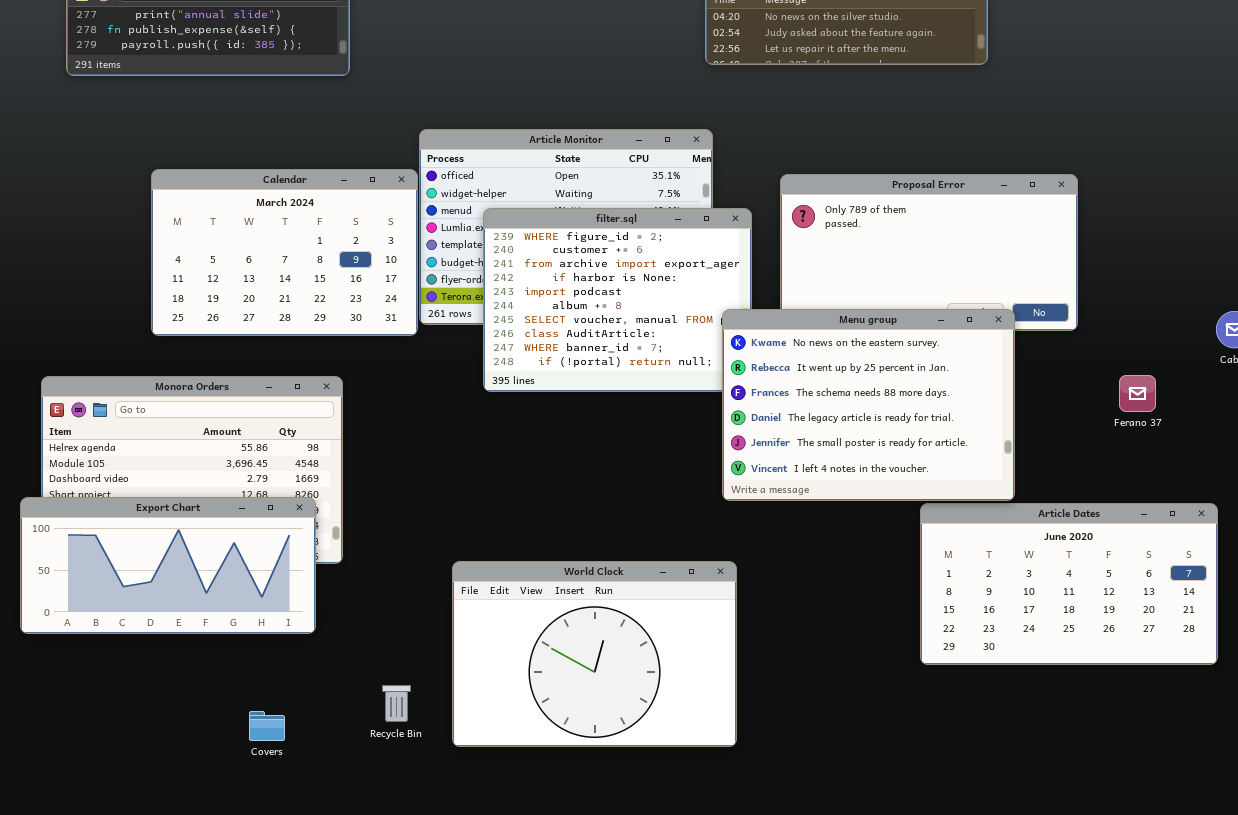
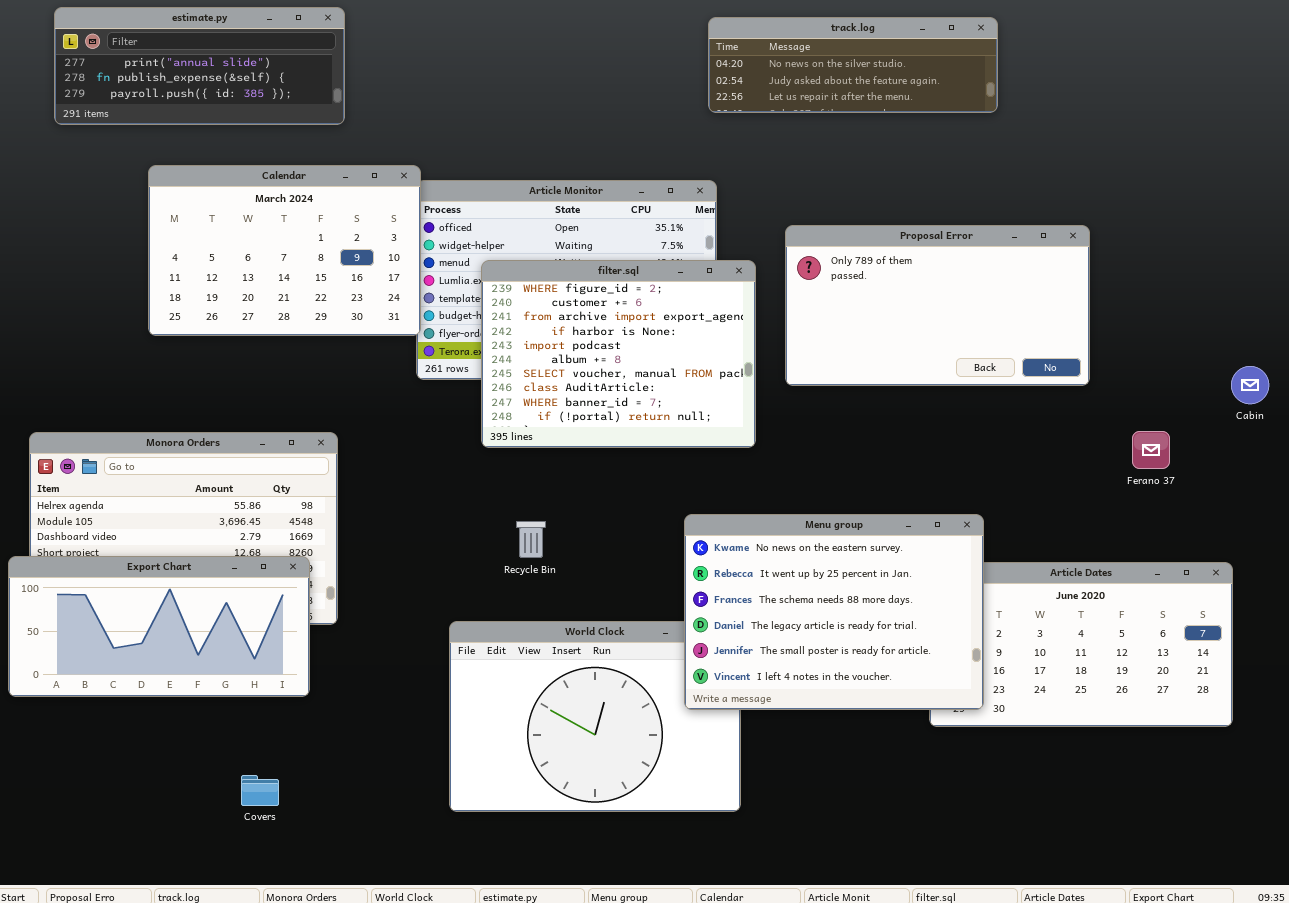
Calendar: [151,169,418,336] -> [148,165,421,336], moved
Menu group: [722,309,1015,501] -> [684,514,984,710], moved
Recycle Bin: [382,685,411,722] -> [516,521,546,558], moved

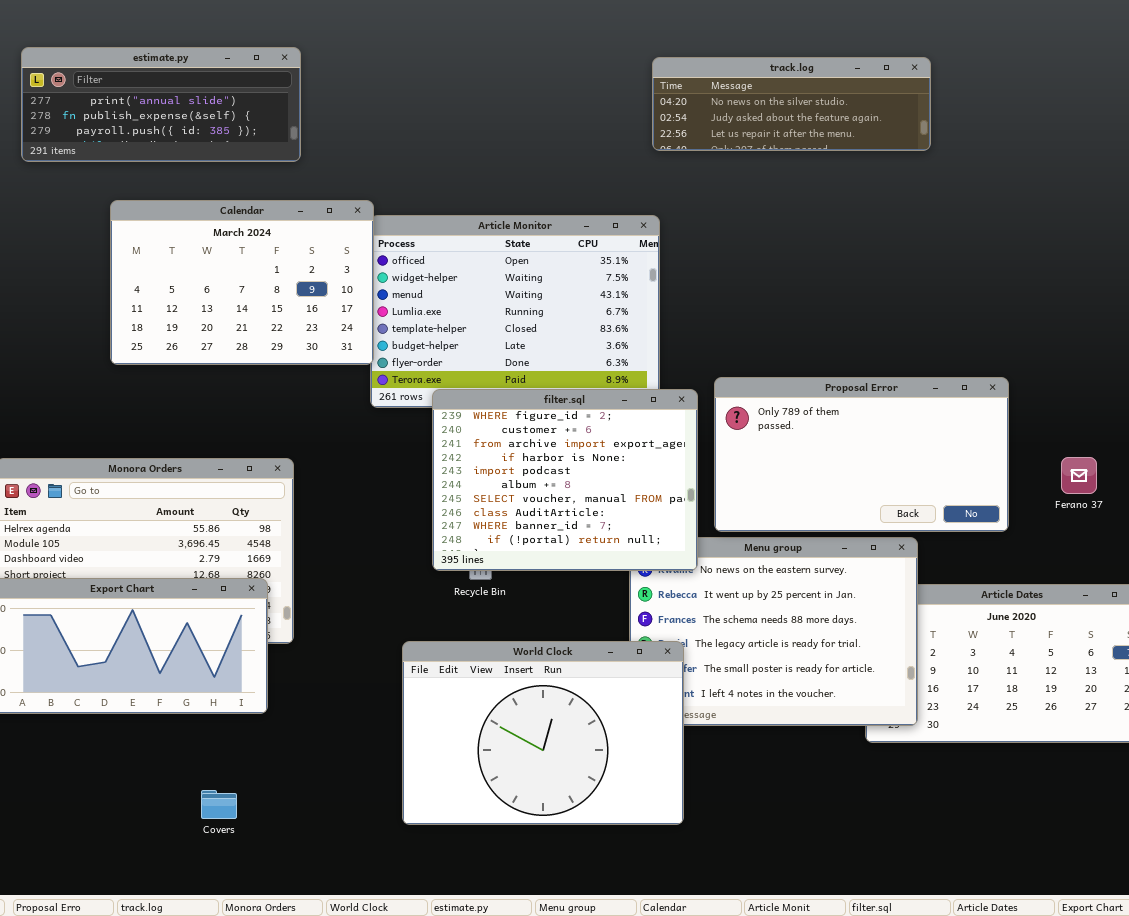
Proposal Error: [785,225,1090,386] -> [714,377,1009,532], moved
filter.sql: [481,260,756,448] -> [432,389,698,571], moved
World Clock: [449,621,741,812] -> [402,641,684,825], raised

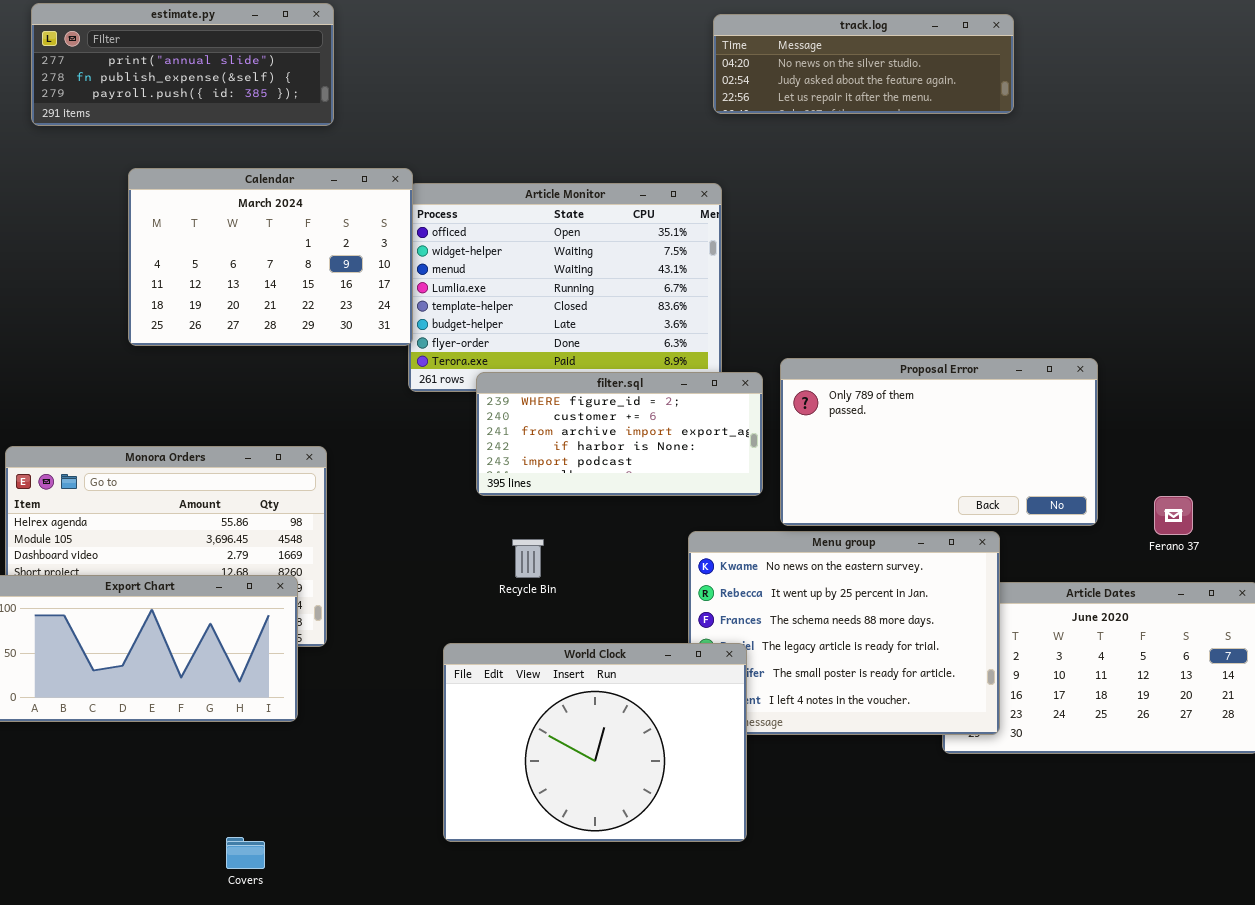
filter.sql: [432,389,698,571] -> [476,372,763,496], resized
Ferano 37: [1061,457,1097,494] -> [1154,496,1193,535], moved
Covers: [201,790,237,819] -> [226,837,265,869], moved

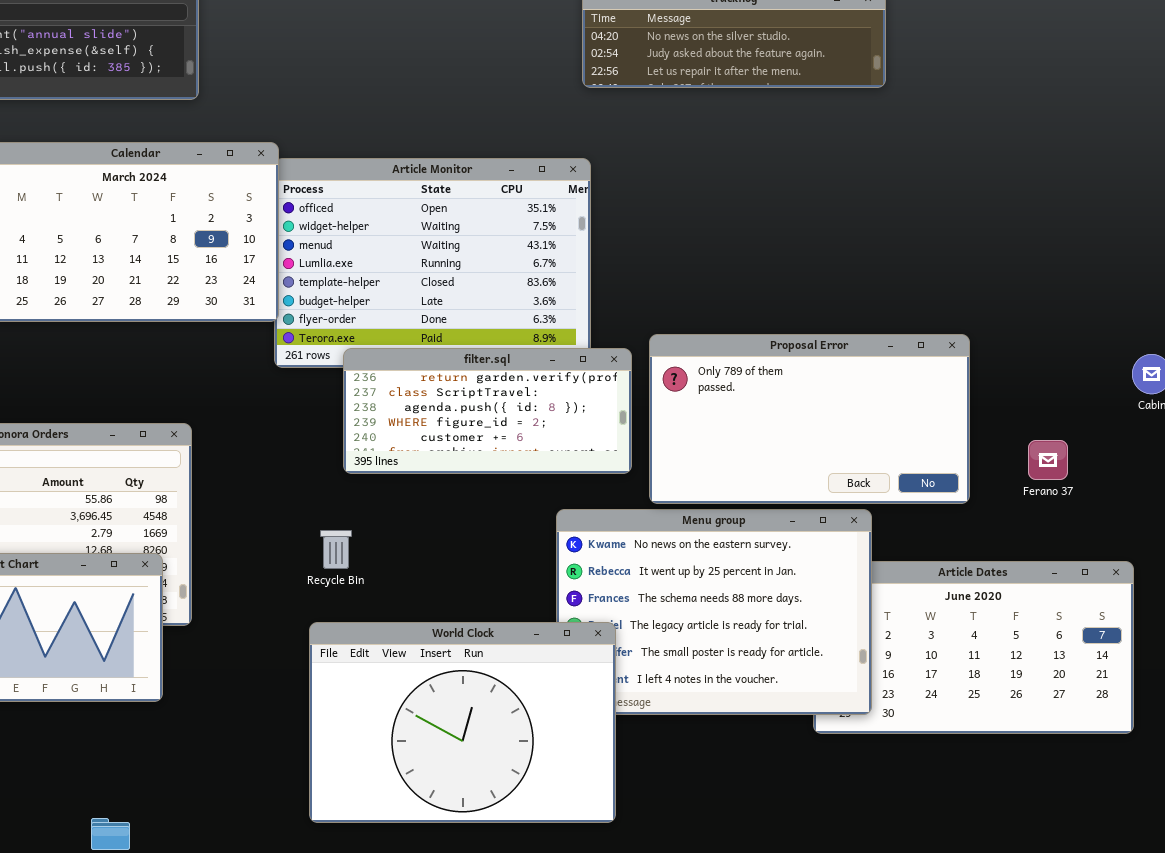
filter.sql: [476,372,763,496] -> [343,348,632,474], scrolled up 3 rows
Ferano 37: [1154,496,1193,535] -> [1028,440,1068,480], moved
Recycle Bin: [512,539,544,578] -> [320,530,352,569], moved

